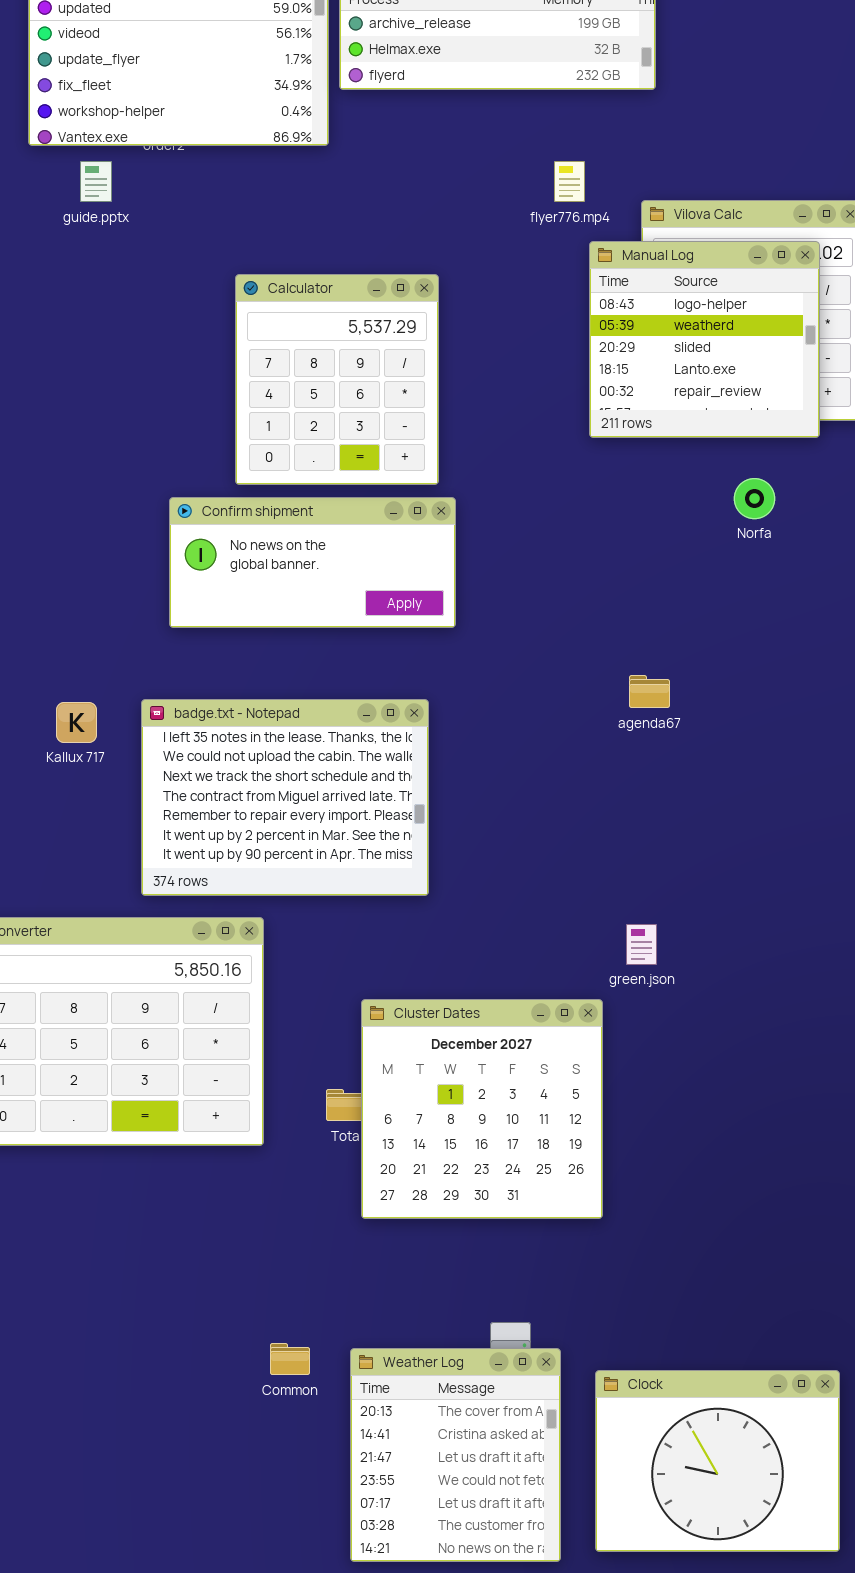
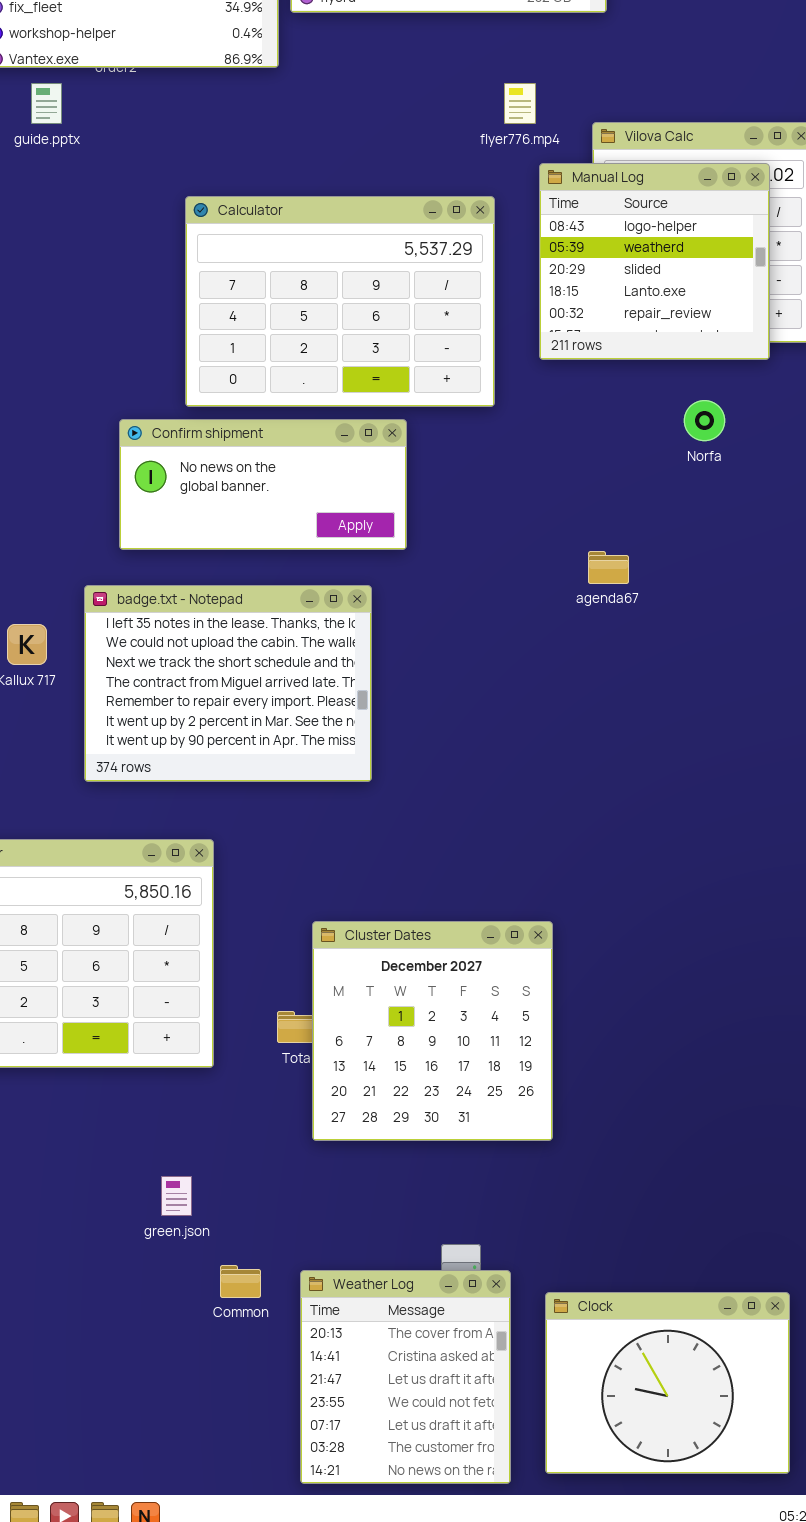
Calculator: [235,274,439,485] -> [185,196,495,407], resized
agenda67: [629,675,670,708] -> [588,551,629,584], moved
badge.txt - Notepad: [141,699,429,896] -> [84,585,372,782], moved
green.json: [626,924,657,965] -> [161,1176,192,1216], moved

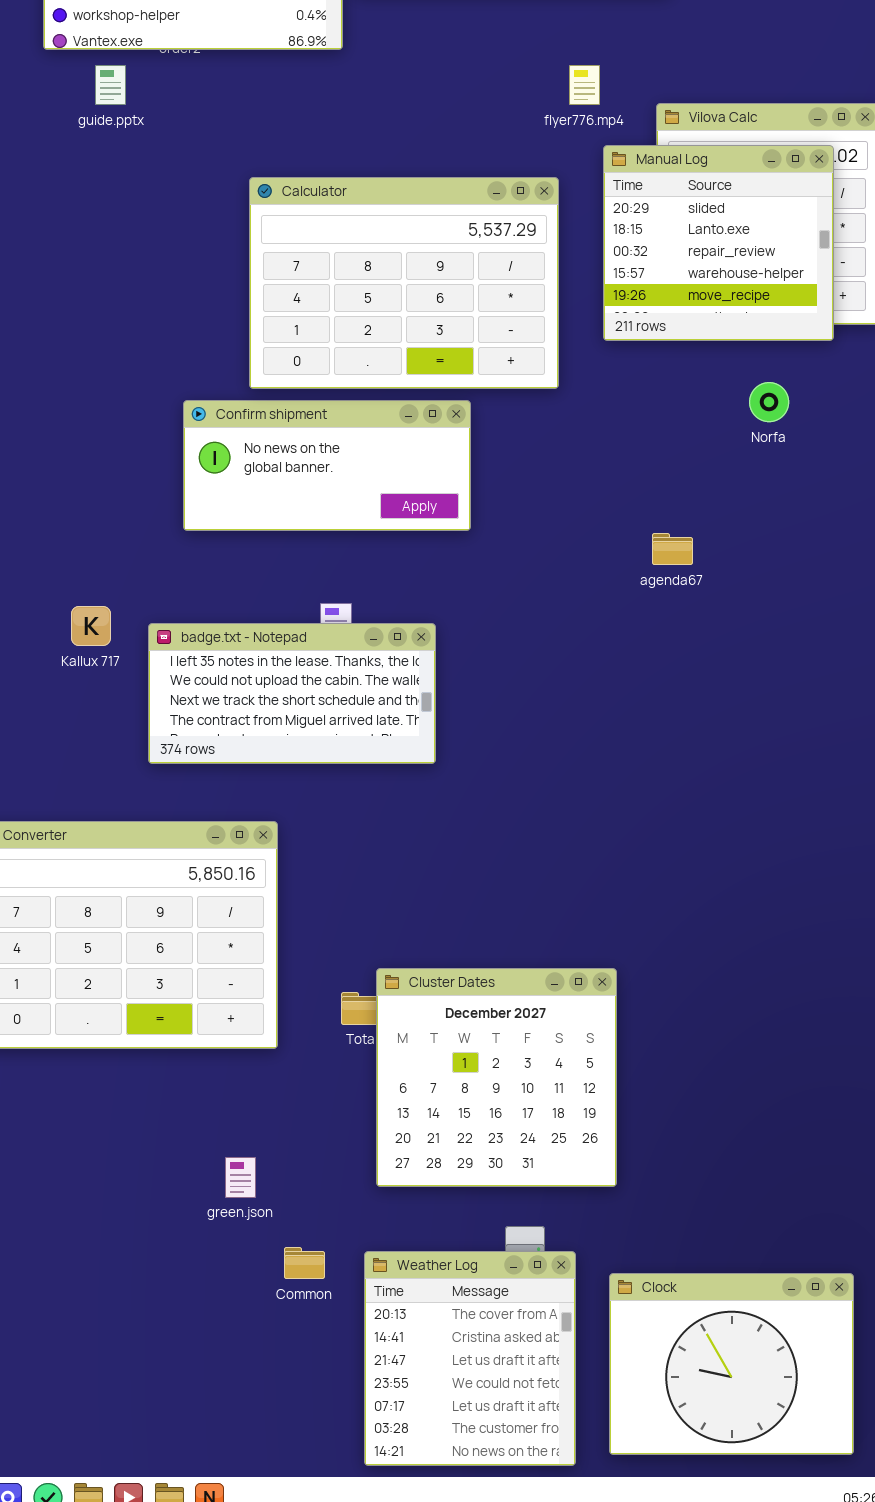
Manual Log: [539,163,770,360] -> [603,145,834,341], scrolled down 2 rows
badge.txt - Notepad: [84,585,372,782] -> [148,623,436,764], resized
Cluster Dates: [312,921,553,1141] -> [376,968,617,1187], moved

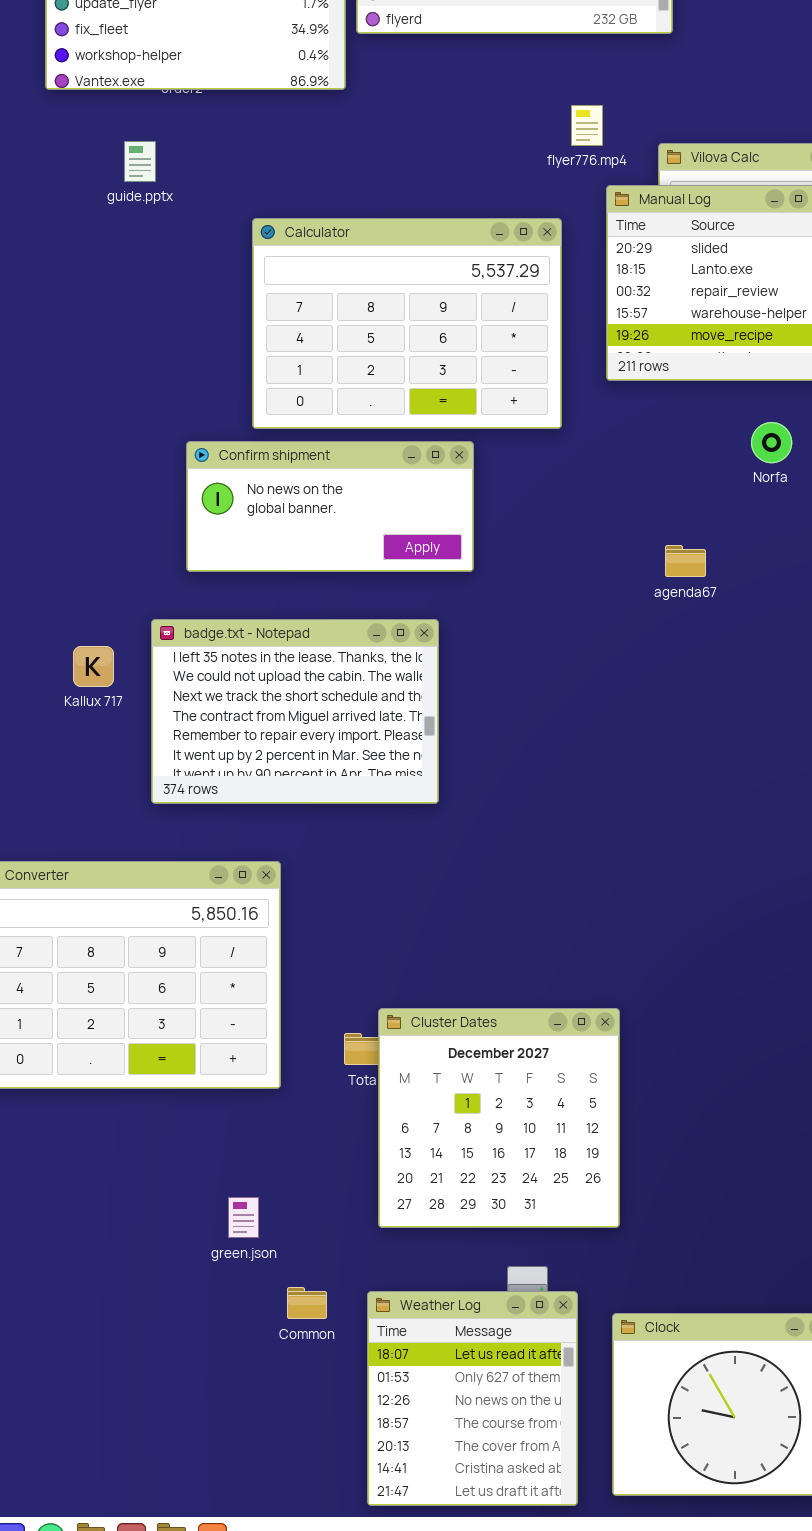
guide.pptx: [95,65,126,105] -> [124,141,156,182], moved
agenda67: [652,533,693,565] -> [665,545,706,577], moved
badge.txt - Notepad: [148,623,436,764] -> [151,619,439,804], resized
Weather Log: [364,1251,576,1466] -> [367,1291,578,1506], scrolled up 4 rows

